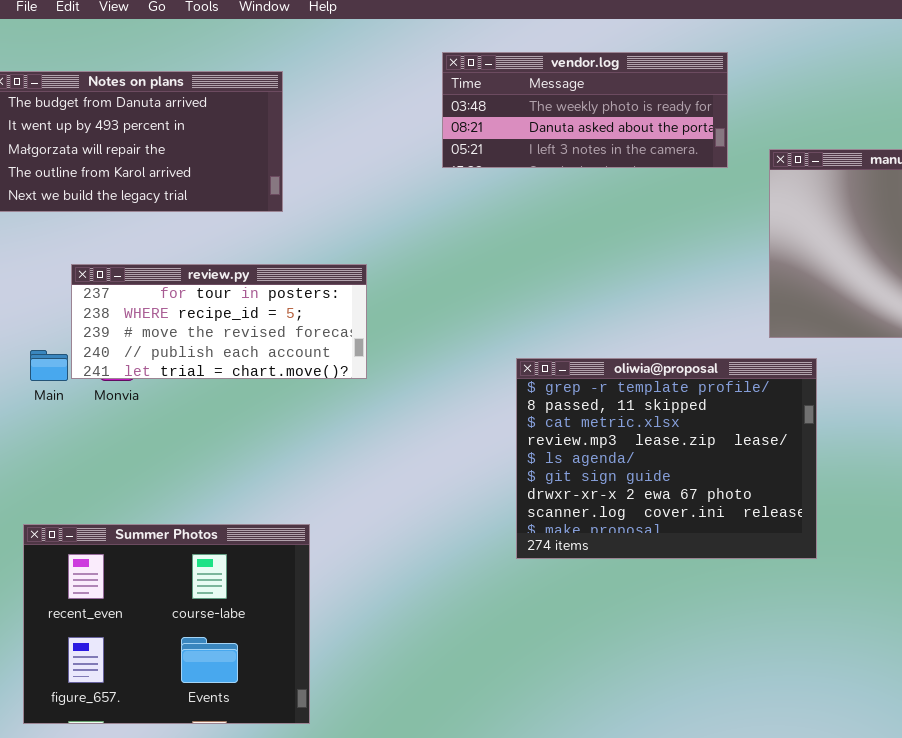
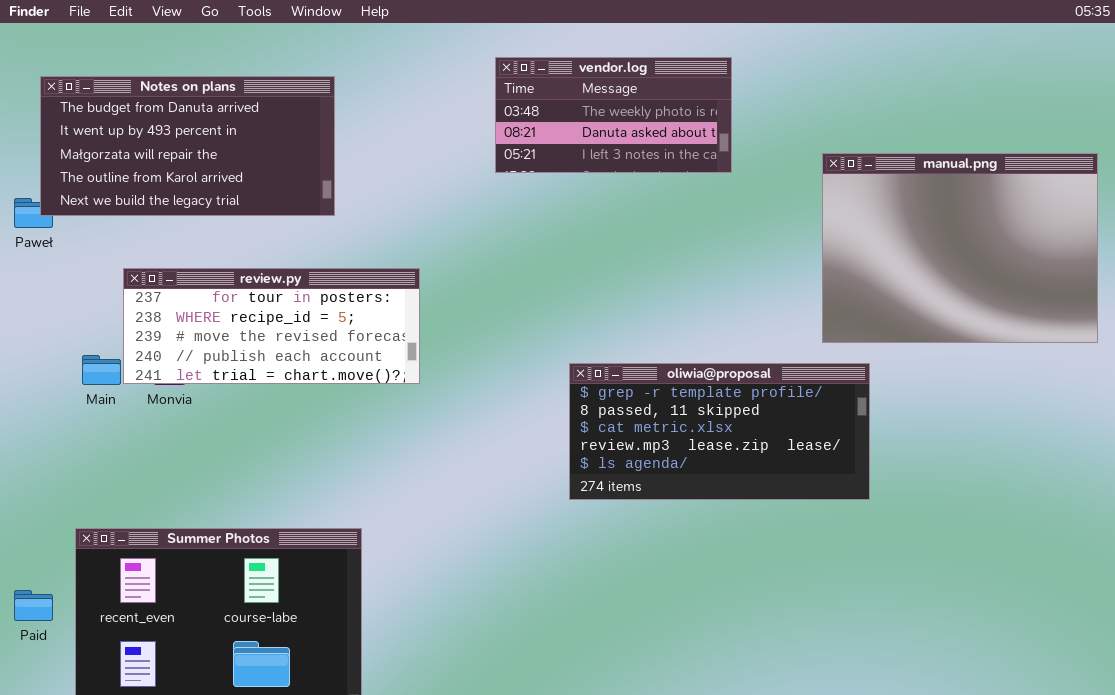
vendor.log: [442,52,728,168] -> [495,57,732,173], resized
oliwia@proposal: [516,358,817,559] -> [569,363,870,500], resized

